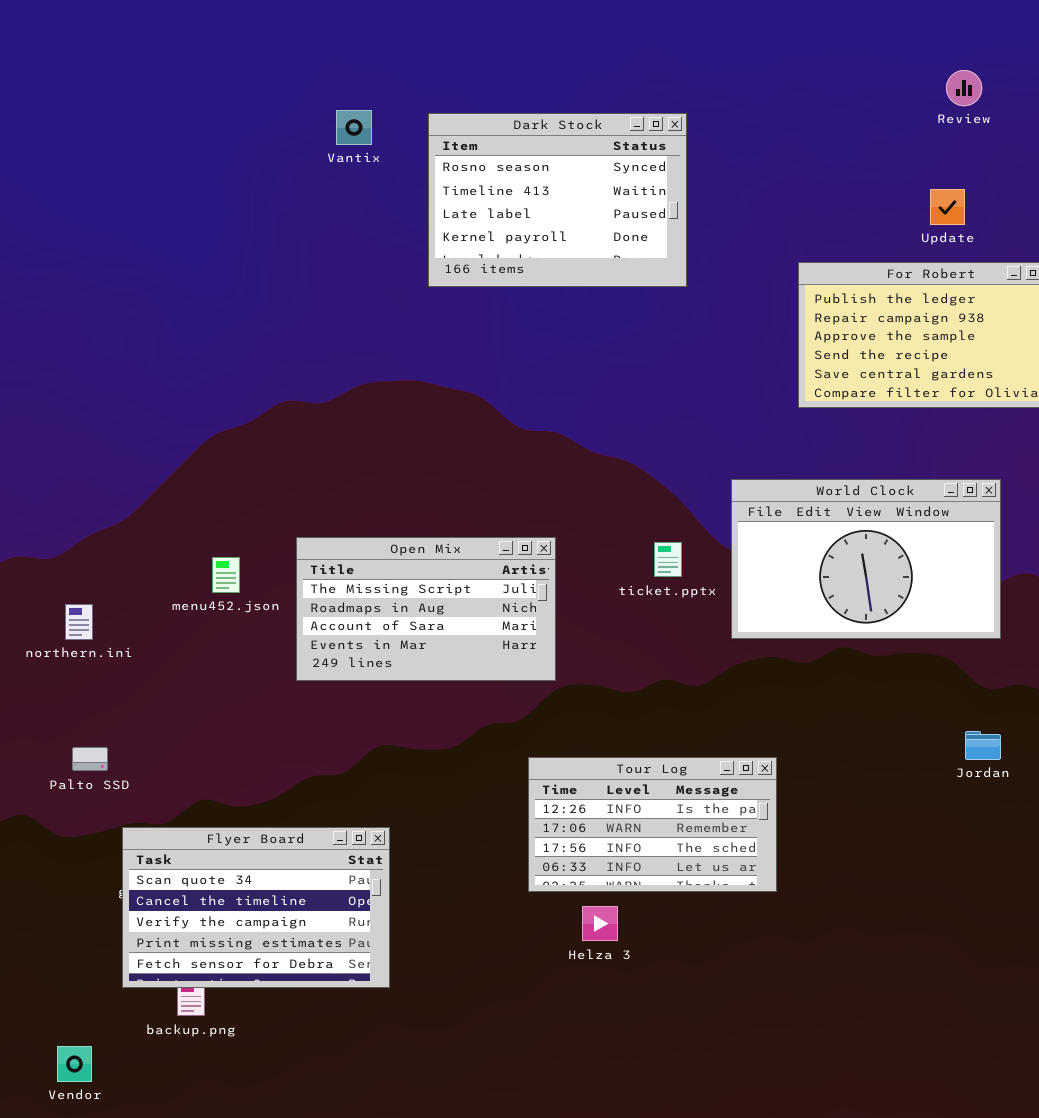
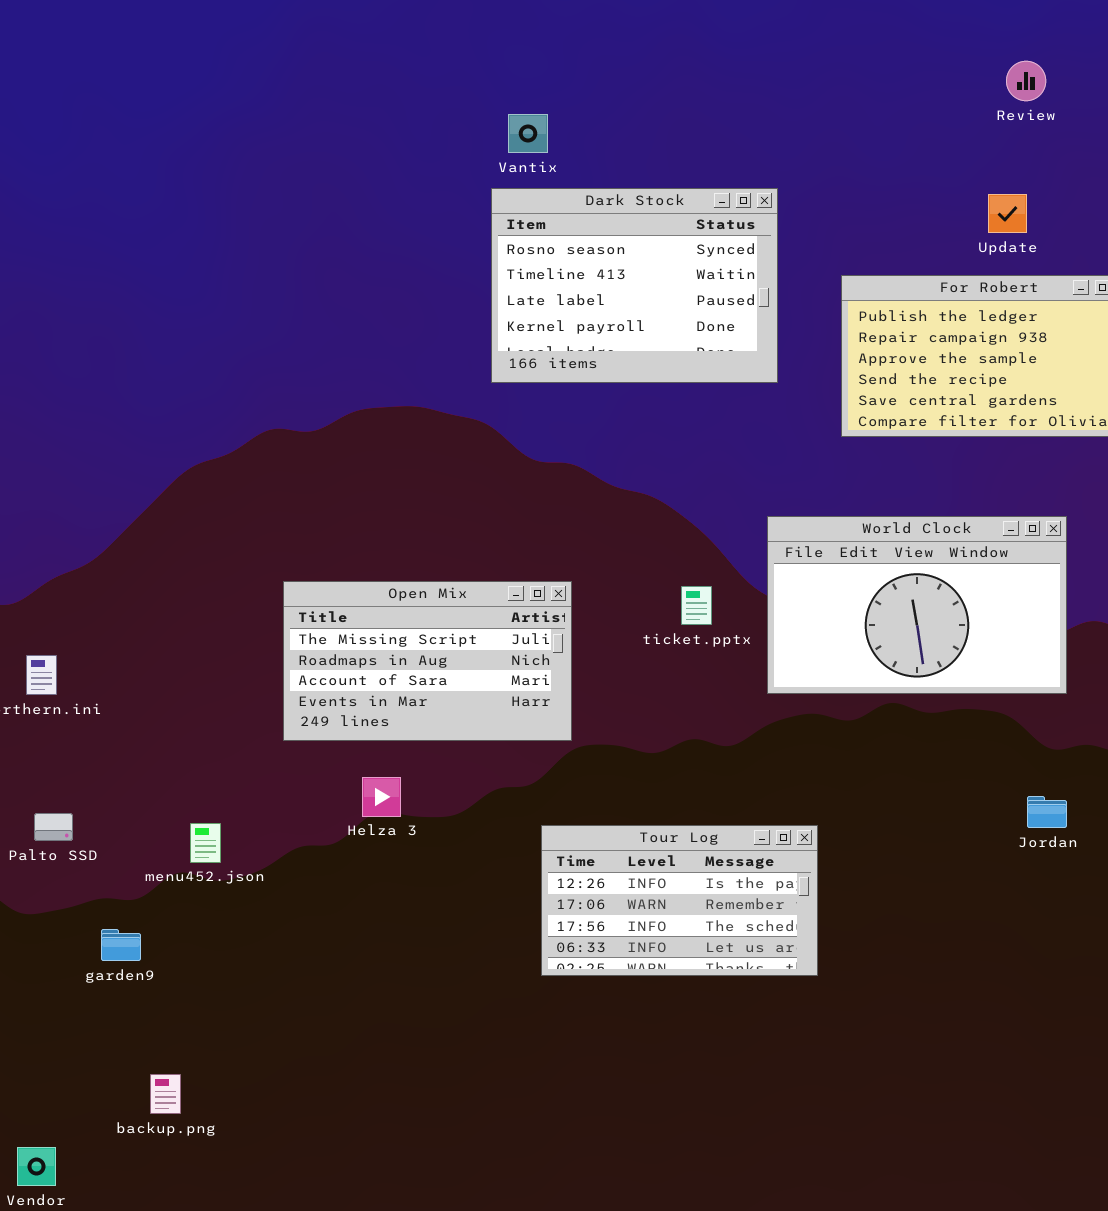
Vantix: [336,110,372,145] -> [508,114,548,153], moved
Dark Stock: [428,113,687,287] -> [491,188,778,383], moved
menu452.json: [212,557,240,593] -> [190,823,221,863], moved
Flyer Board: [122,827,390,988] -> none, closed
Helza 3: [582,906,618,941] -> [362,777,401,817], moved

